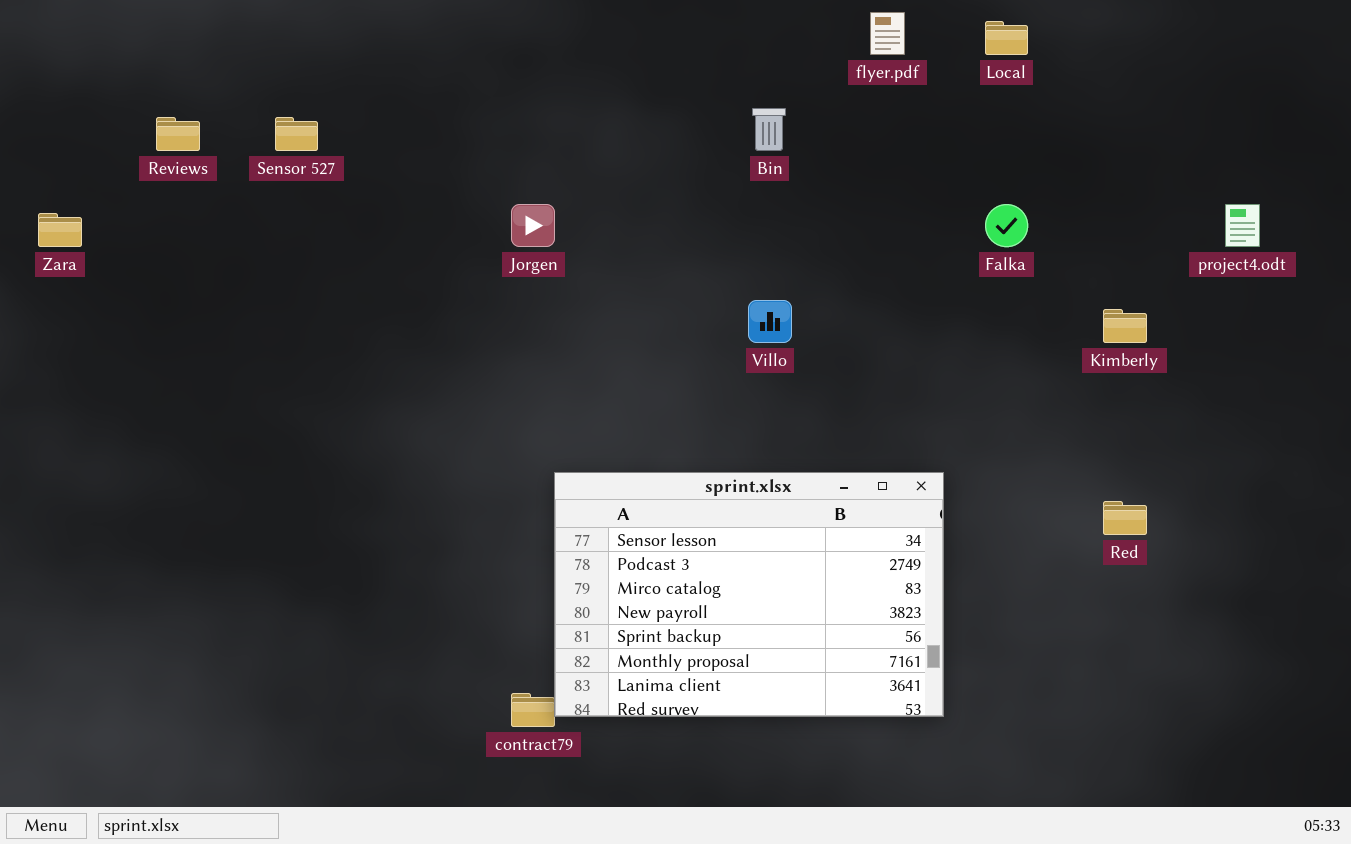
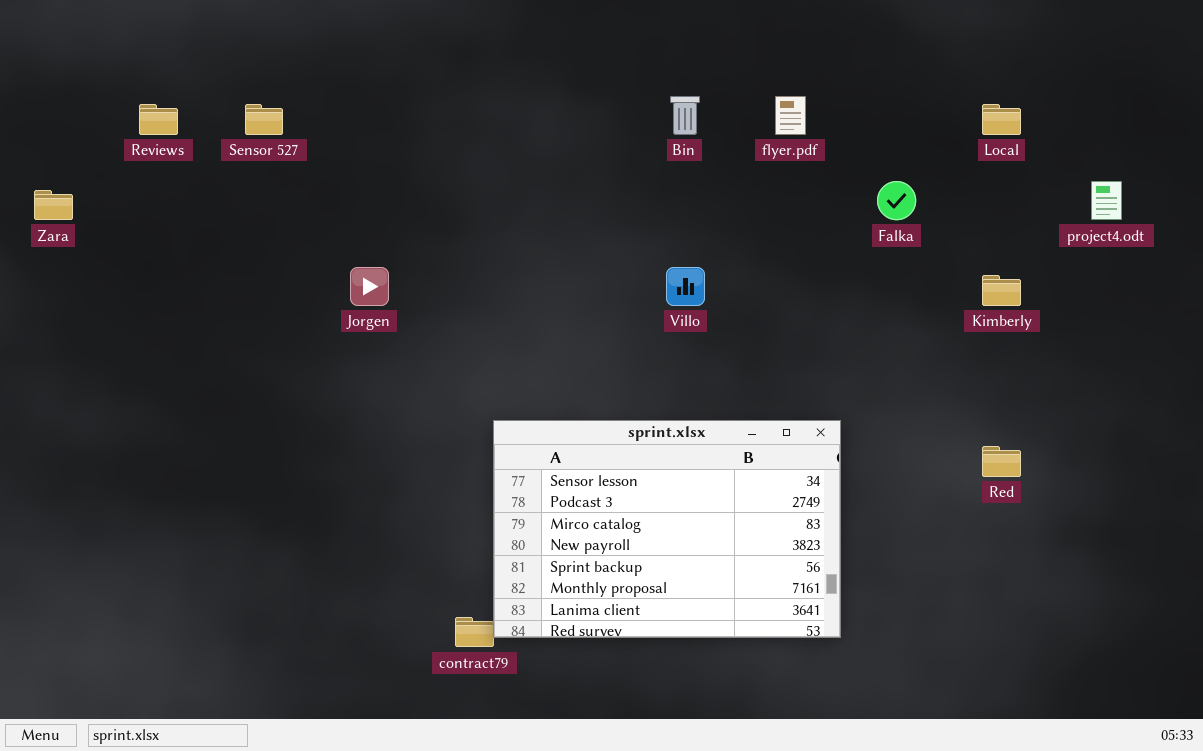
flyer.pdf: [870,12,905,55] -> [775,96,806,135], moved
Local: [985,21,1028,55] -> [982,104,1021,135], moved
Jorgen: [511,204,555,247] -> [350,267,389,306], moved

